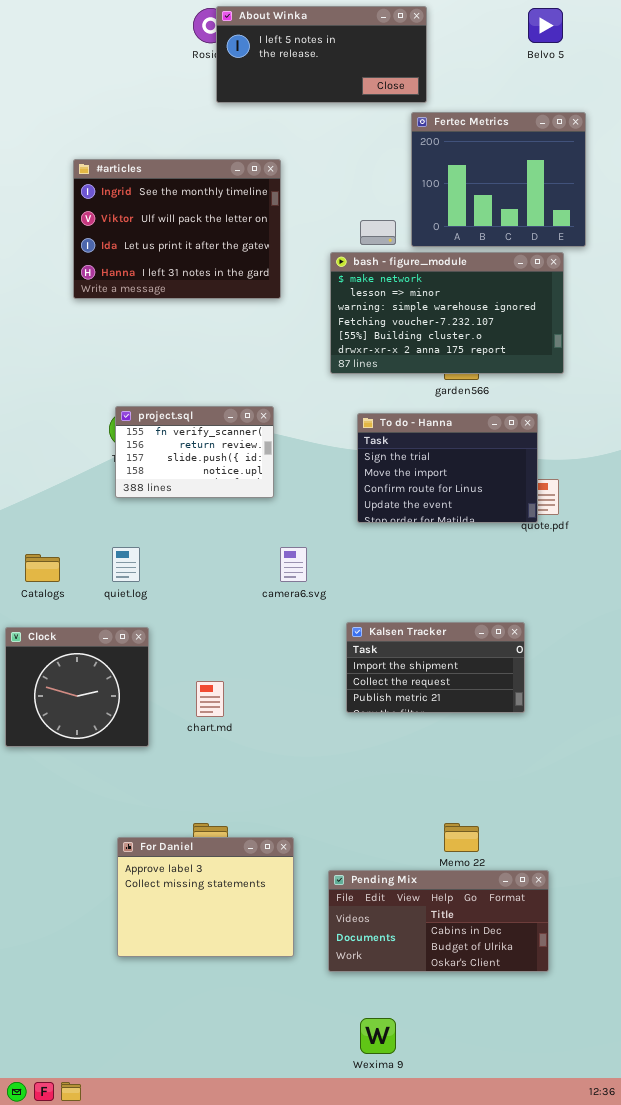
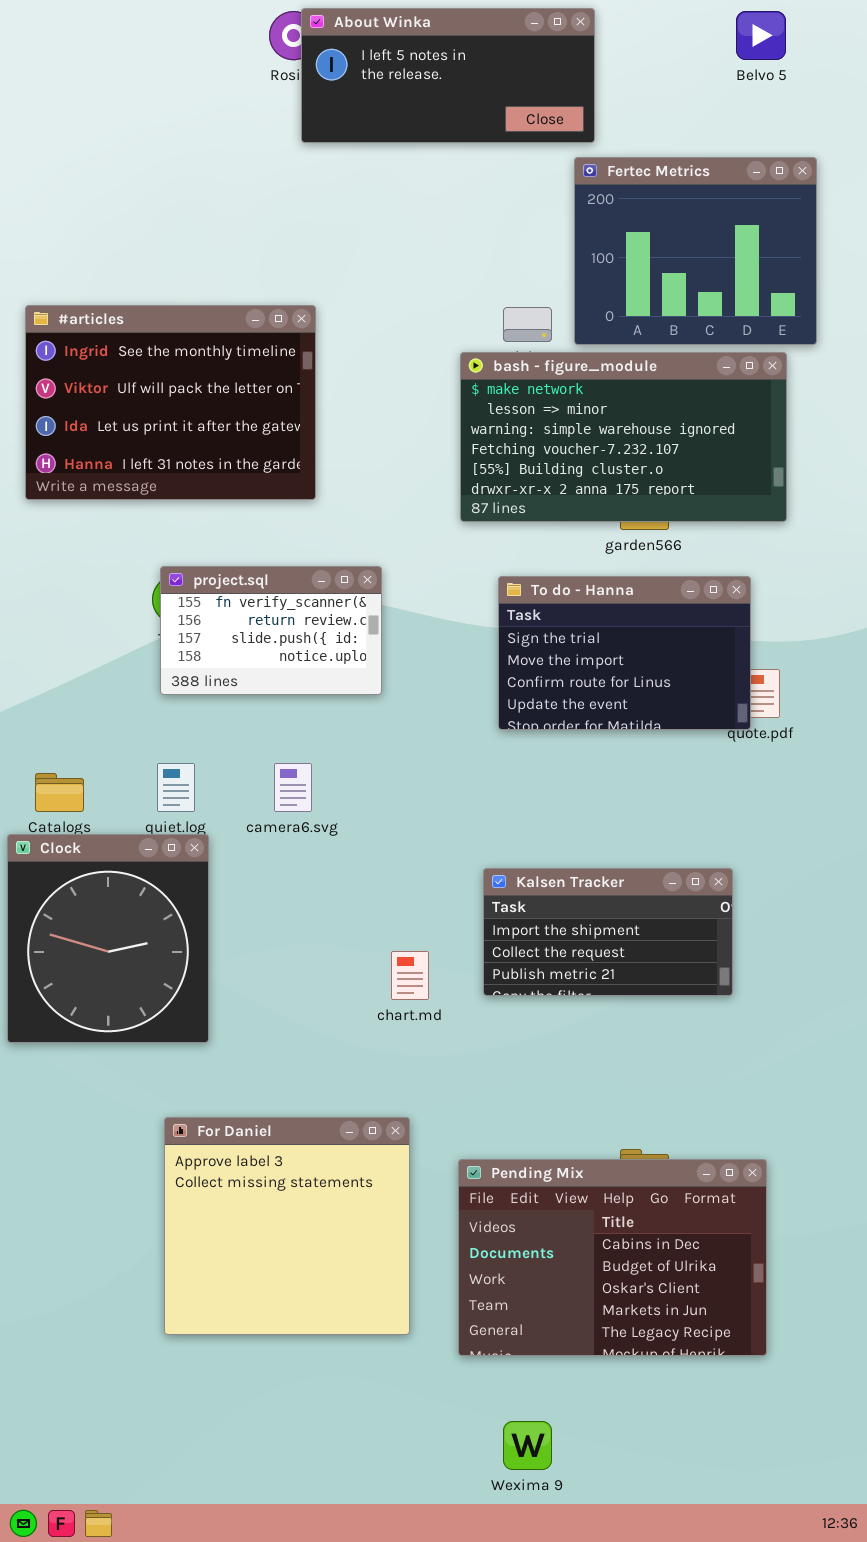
#articles: [73,159,281,299] -> [25,305,316,500], moved
camera6.svg: [280,547,307,582] -> [274,763,312,812], moved
Clock: [5,627,149,747] -> [7,834,209,1043], resized
chart.md: [196,681,224,717] -> [391,951,429,1000], moved
For Daniel: [117,837,294,957] -> [164,1117,410,1335], resized
Pending Mix: [328,870,549,972] -> [458,1159,767,1356], resized

